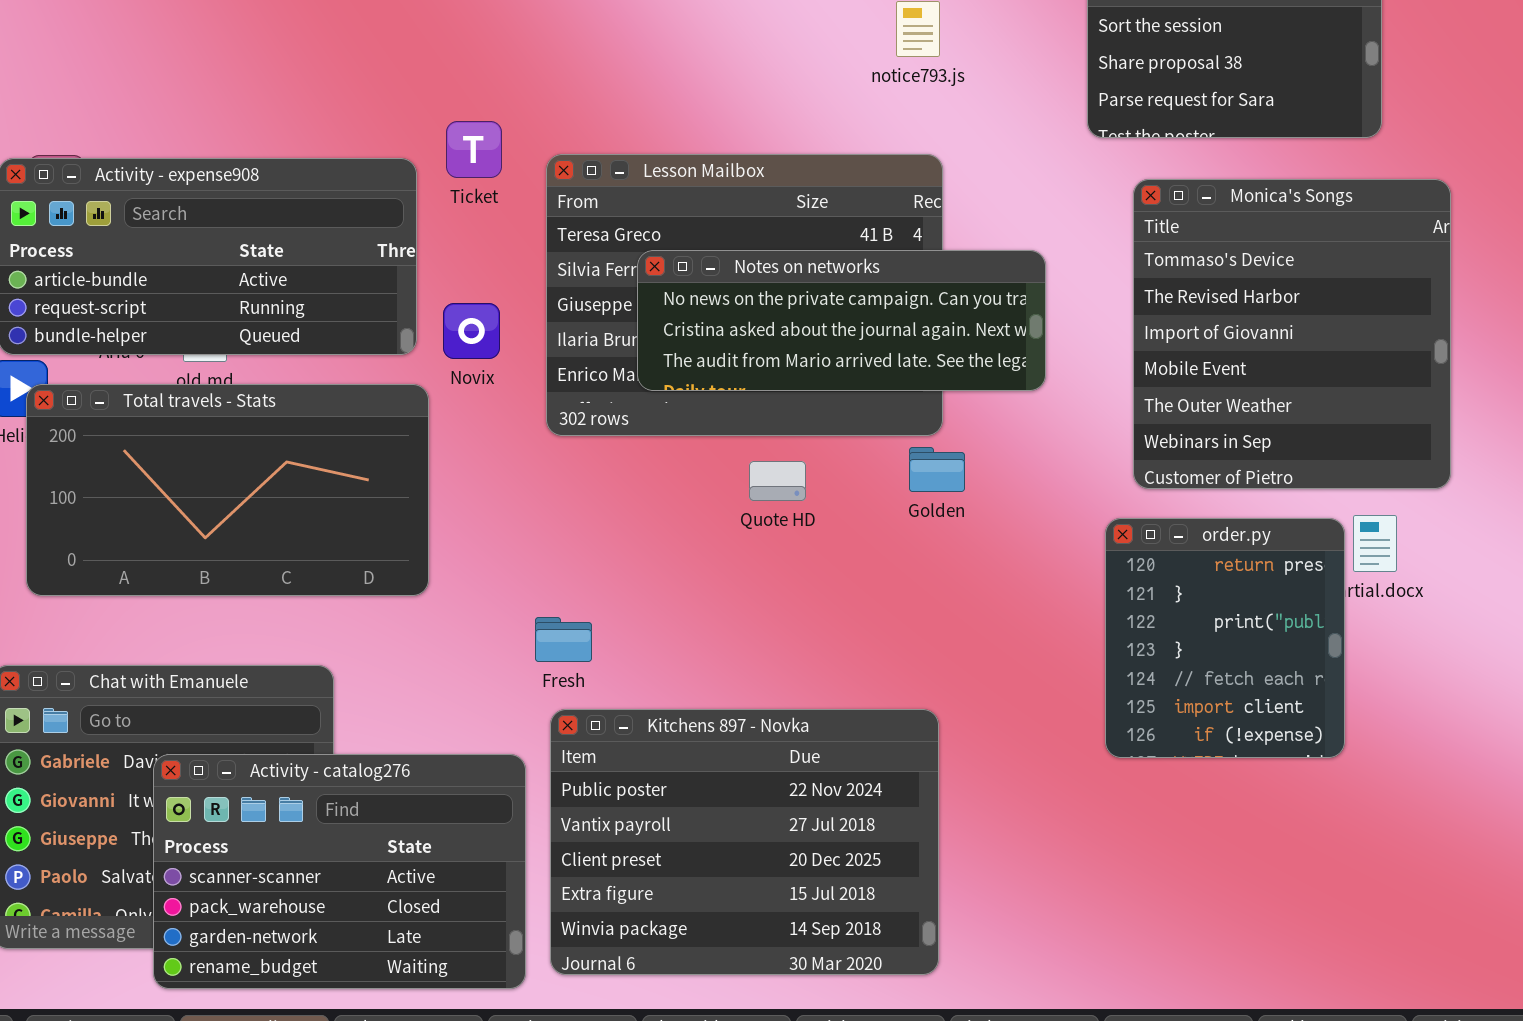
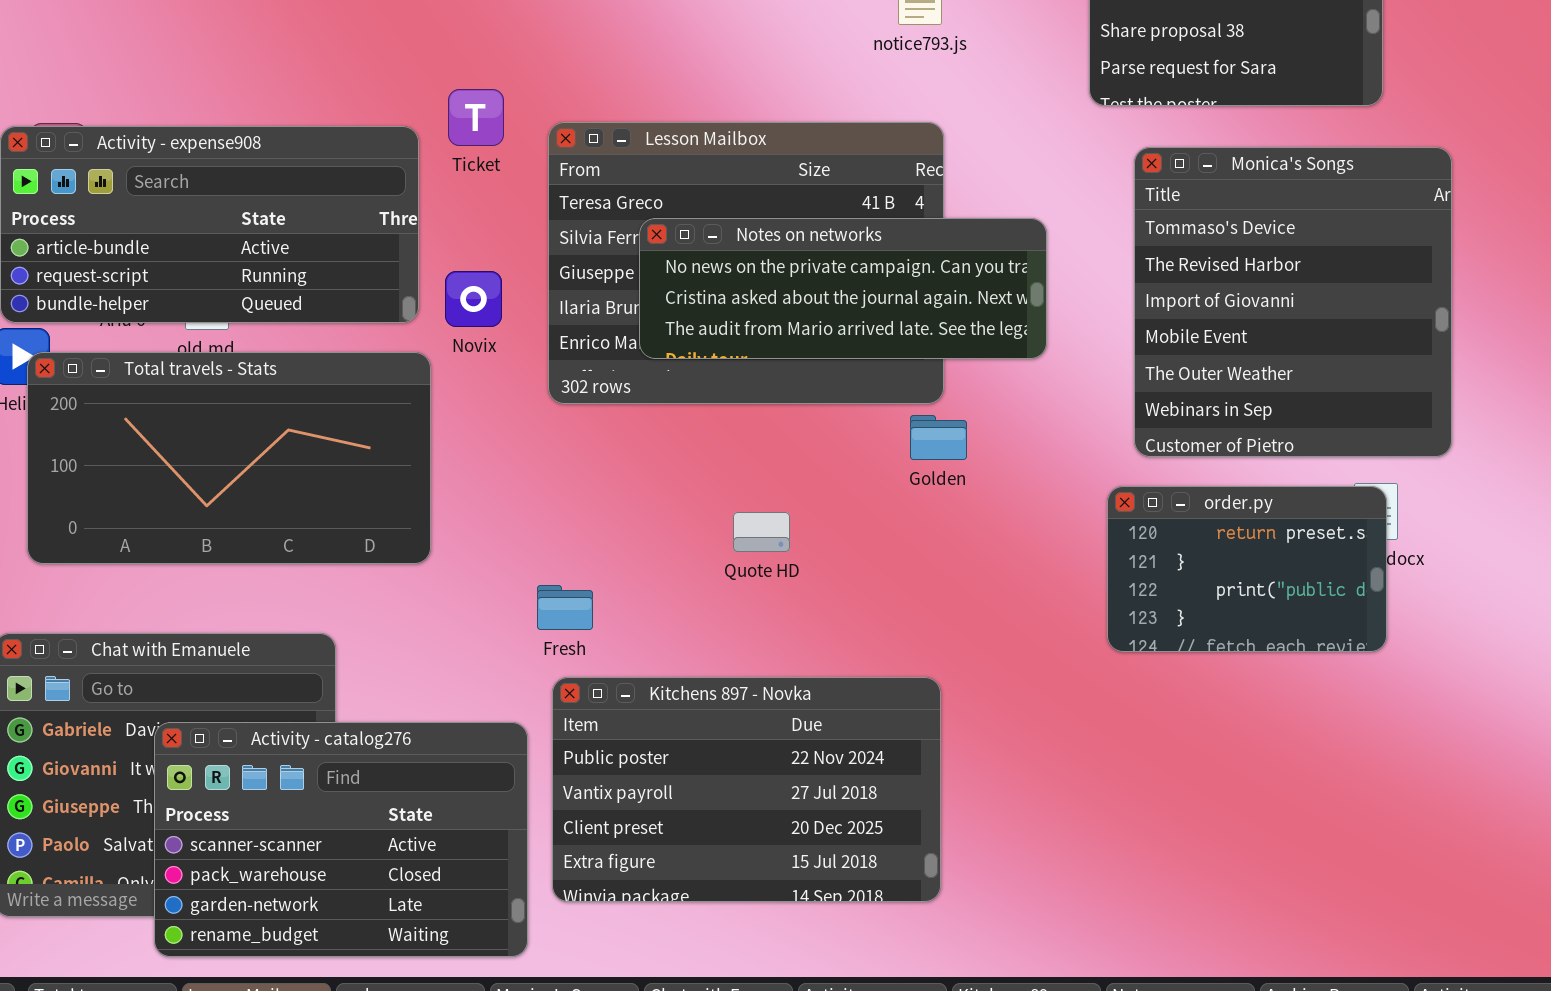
Quote HD: [749,461,806,501] -> [733,512,790,552], moved
order.py: [1105,518,1345,758] -> [1107,486,1387,652], resized
Kitchens 897 - Novka: [550,709,939,975] -> [552,677,941,902], resized

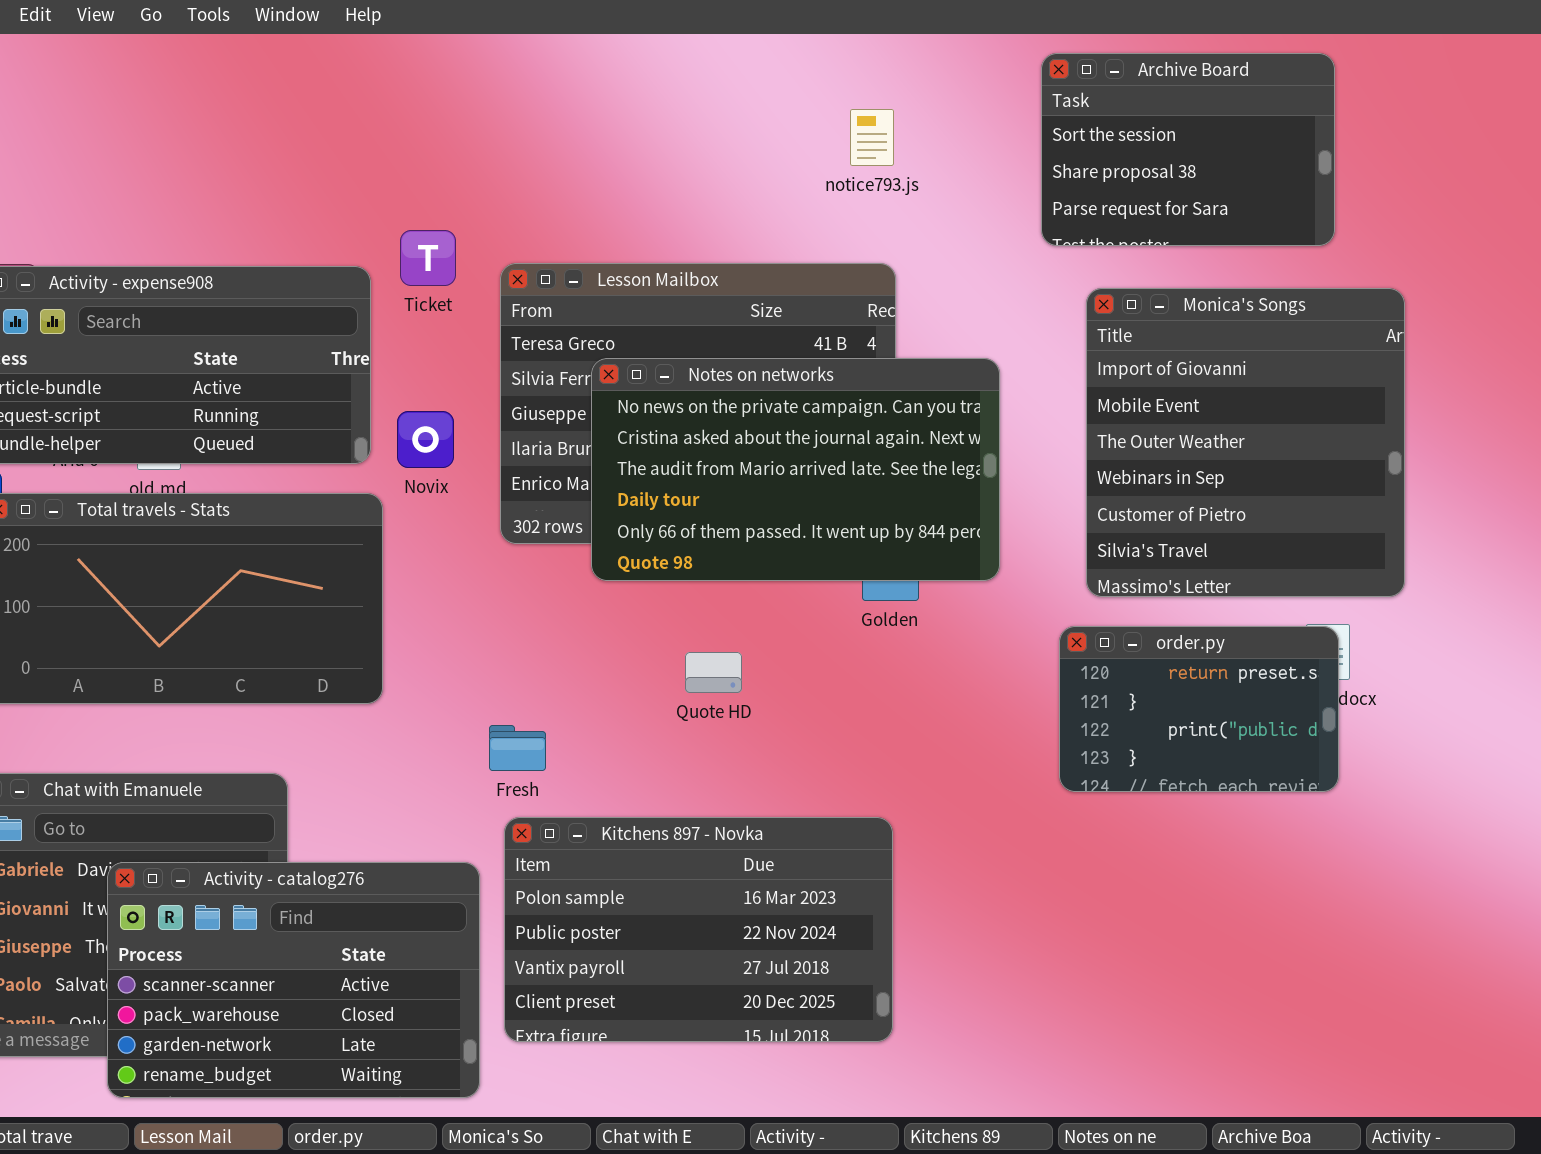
Monica's Songs: [1134,147,1452,457] -> [1086,288,1405,597], scrolled down 2 rows
Notes on networks: [639,218,1047,359] -> [591,358,1000,581], resized
Kitchens 897 - Novka: [552,677,941,902] -> [504,817,893,1042], scrolled up 1 row

